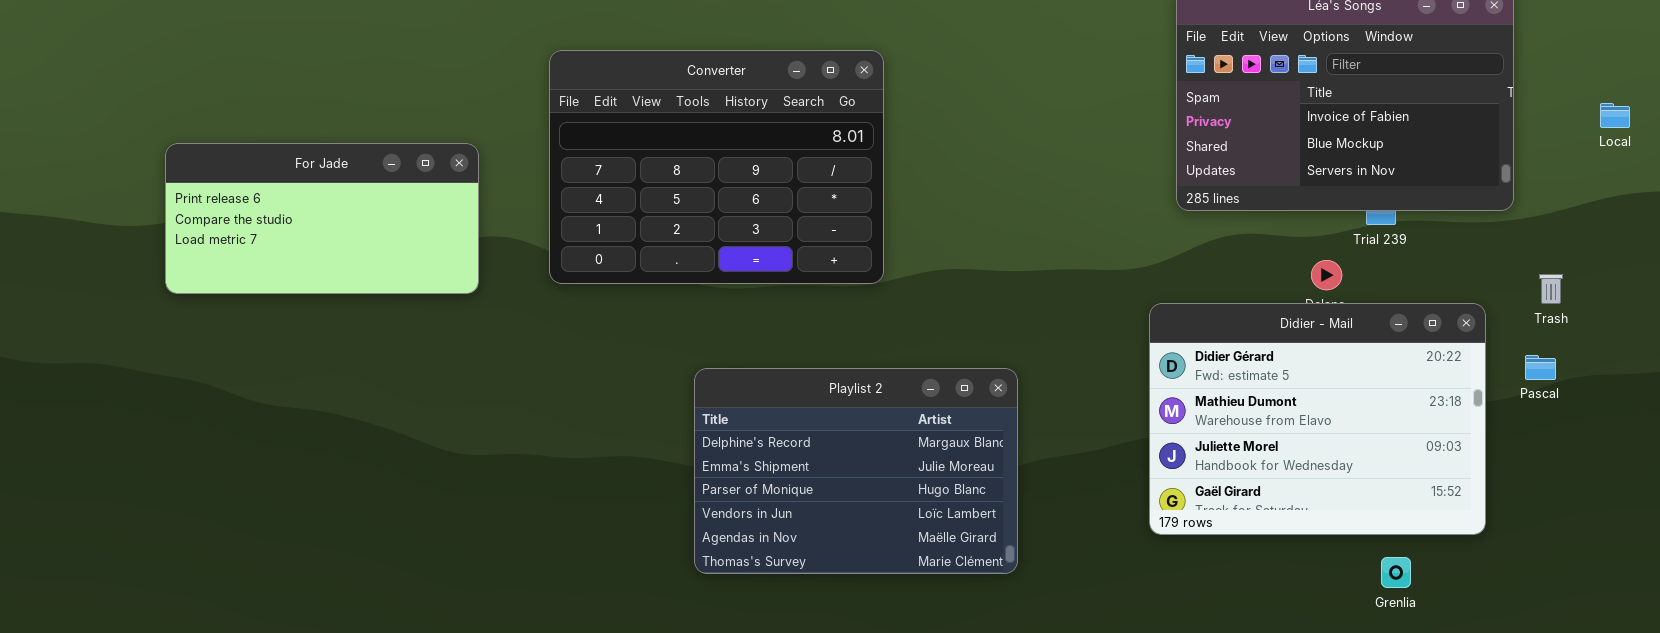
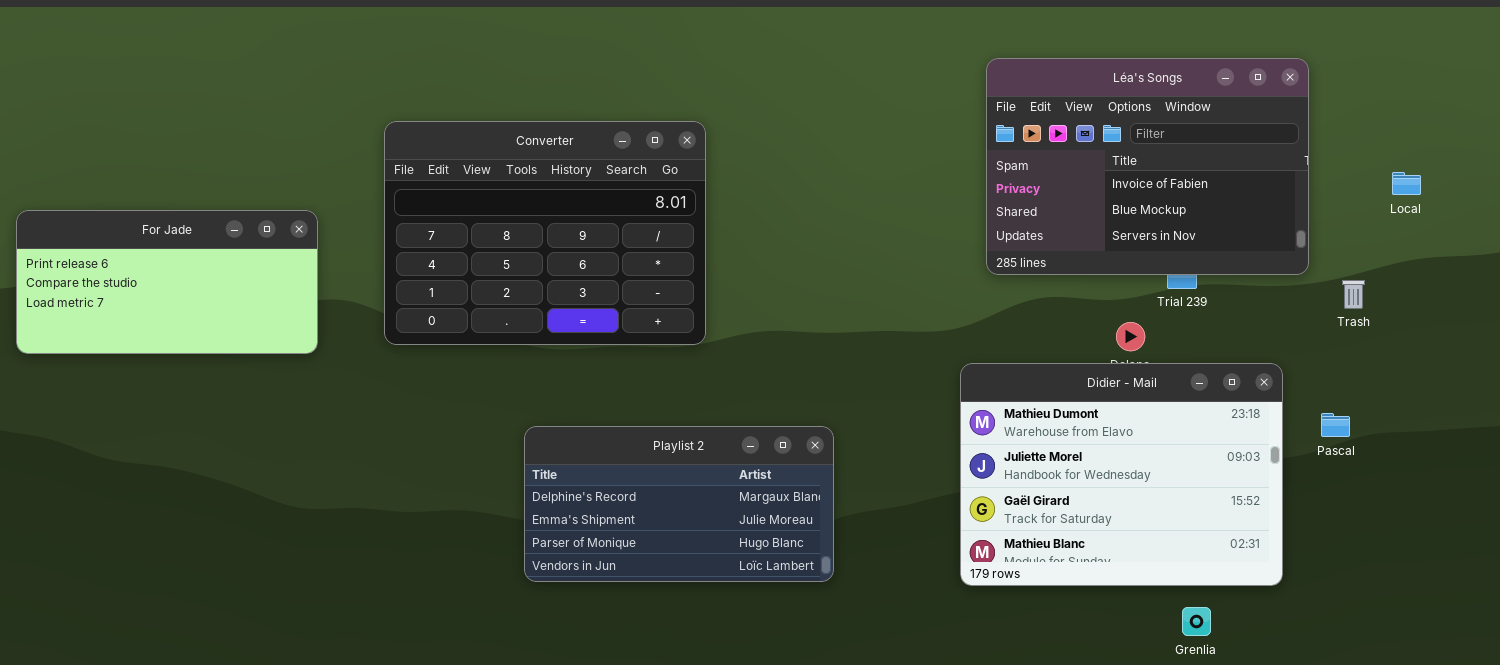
Trash: [1539,274,1563,304] -> [1342,280,1365,309], moved
Didier - Mail: [1149,303,1486,535] -> [960,363,1283,586], scrolled down 1 row
Playlist 2: [694,368,1018,574] -> [524,426,834,582], resized

